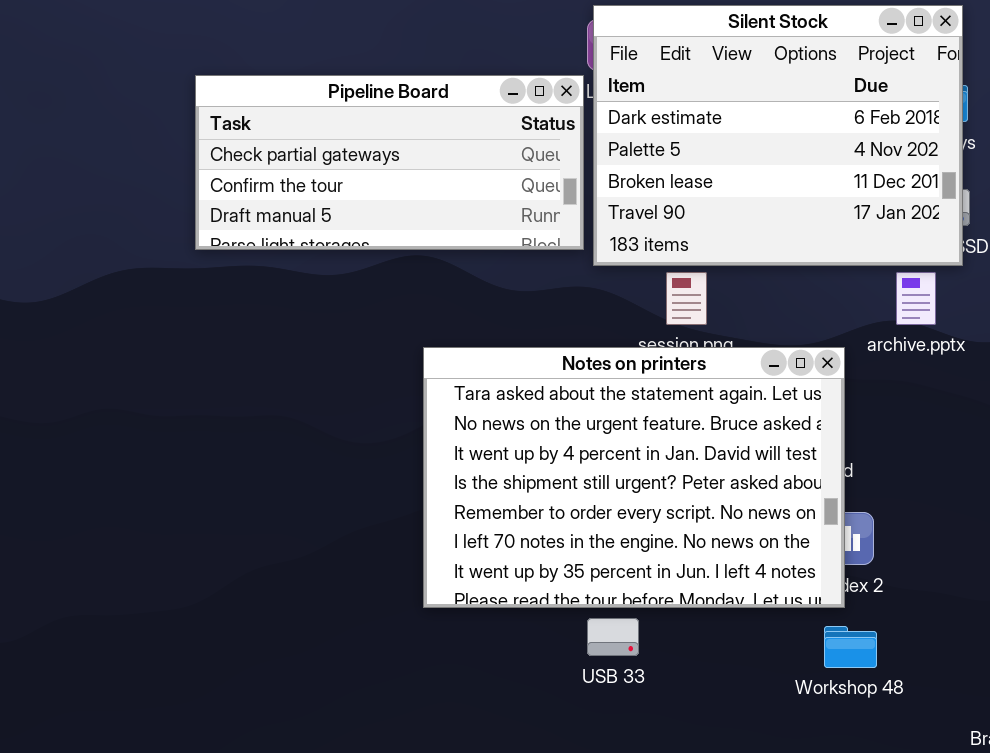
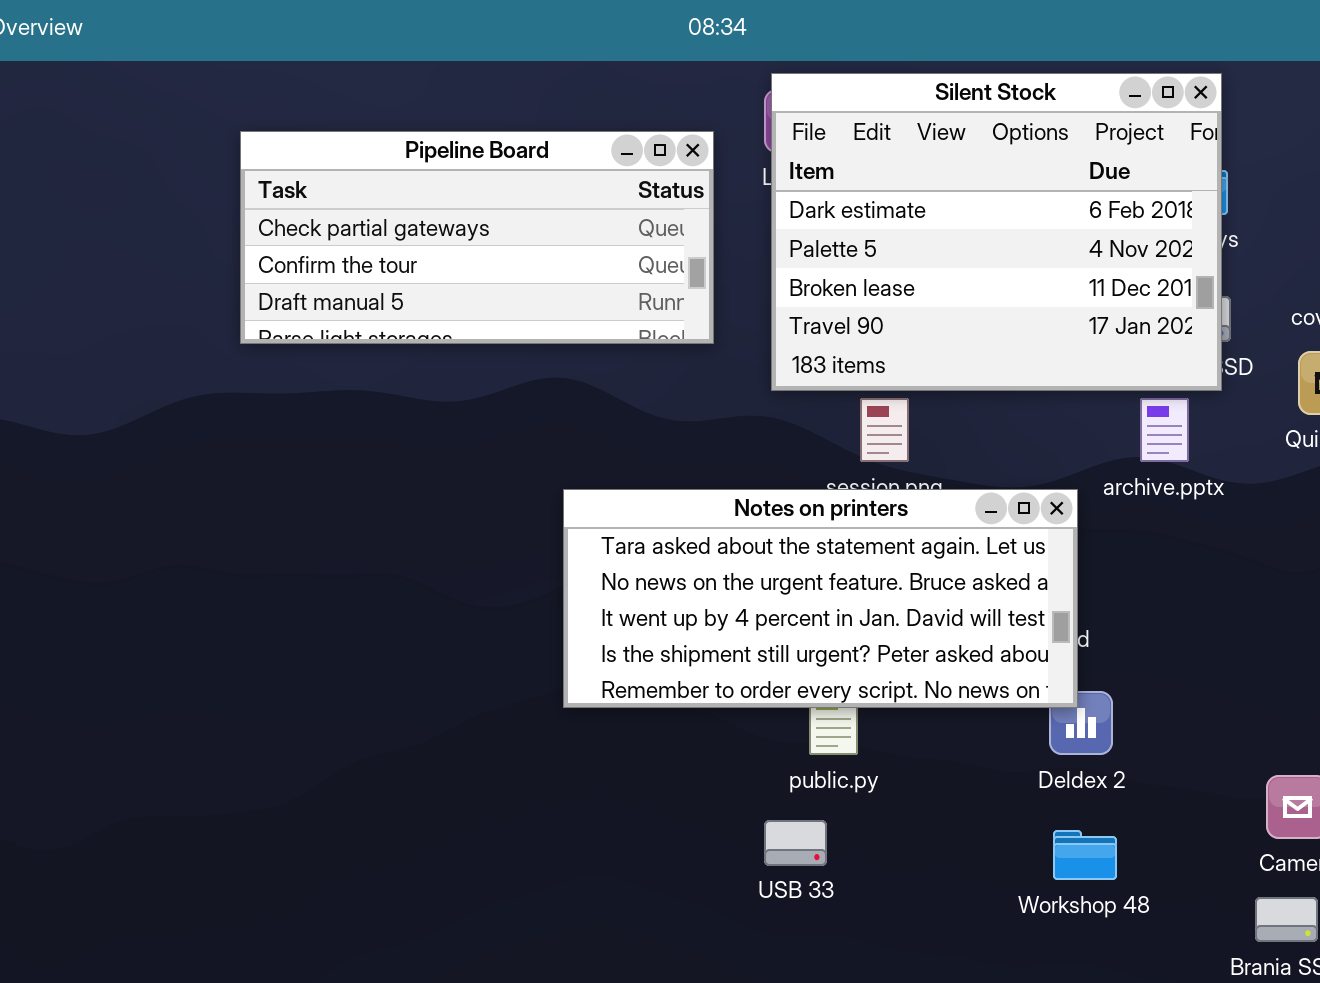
Pipeline Board: [195,75,584,250] -> [240,131,714,344], moved
Notes on printers: [423,347,845,608] -> [563,489,1078,708], resized

